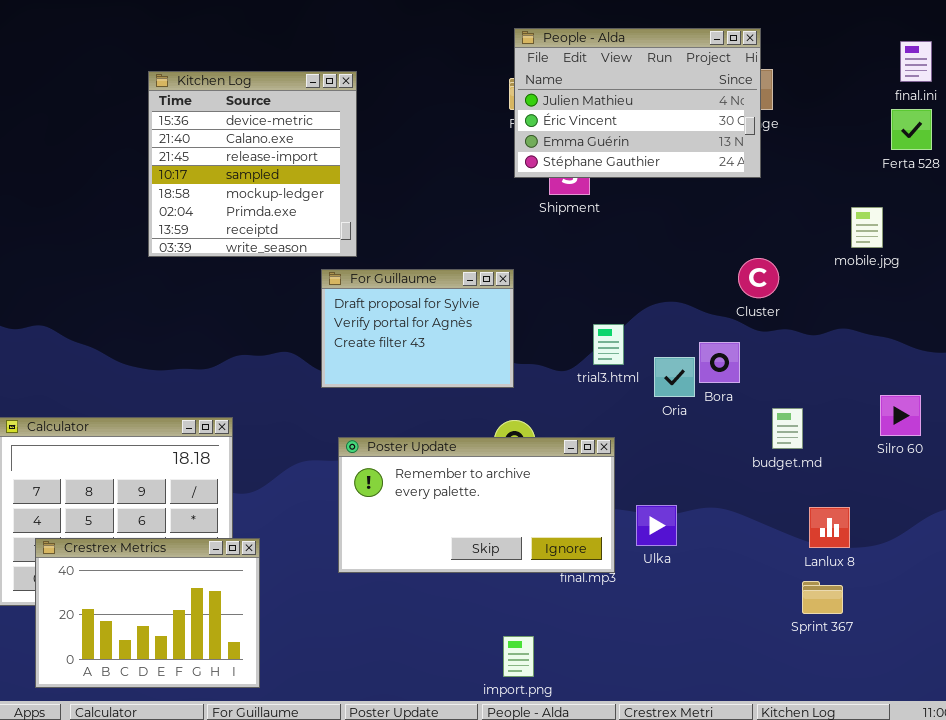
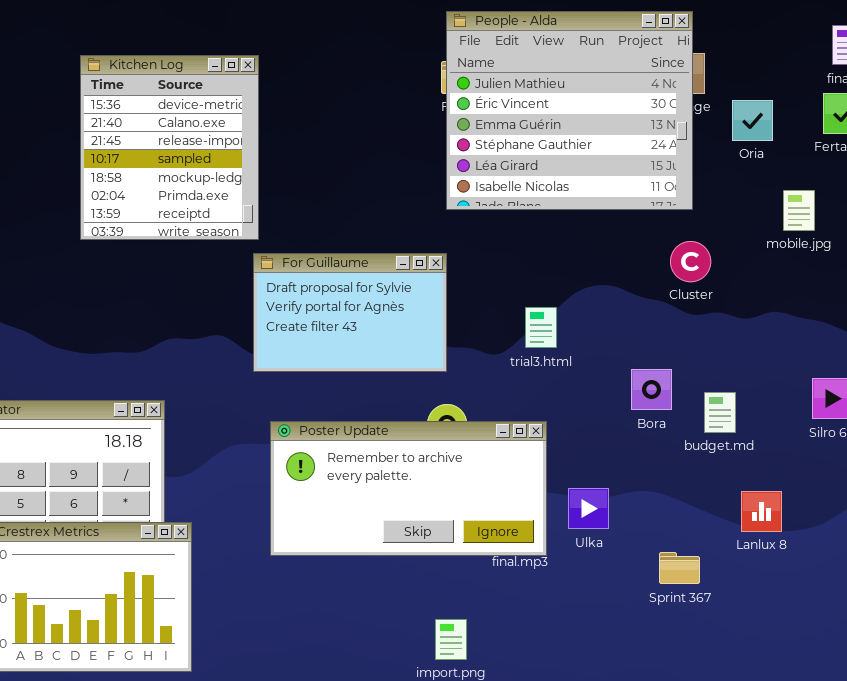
People - Alda: [514,28,761,178] -> [446,11,693,210], resized
Kitchen Log: [148,71,357,257] -> [80,55,259,240], resized
Bora: [699,342,740,383] -> [631,369,672,410], moved
Oria: [654,357,695,397] -> [732,100,773,141], moved
Sprint 367: [802,581,843,614] -> [659,552,700,584], moved

